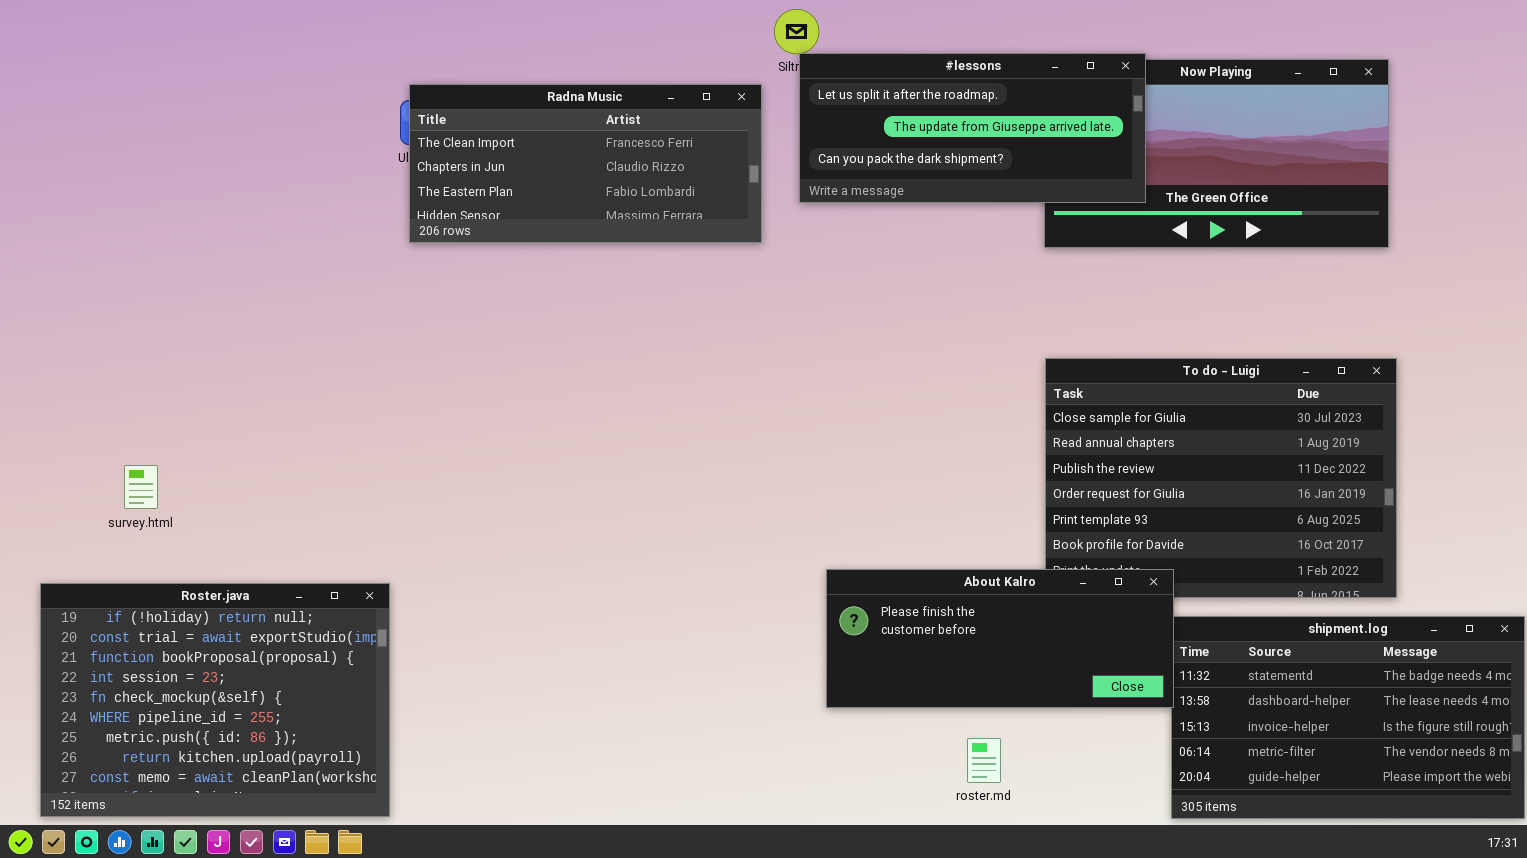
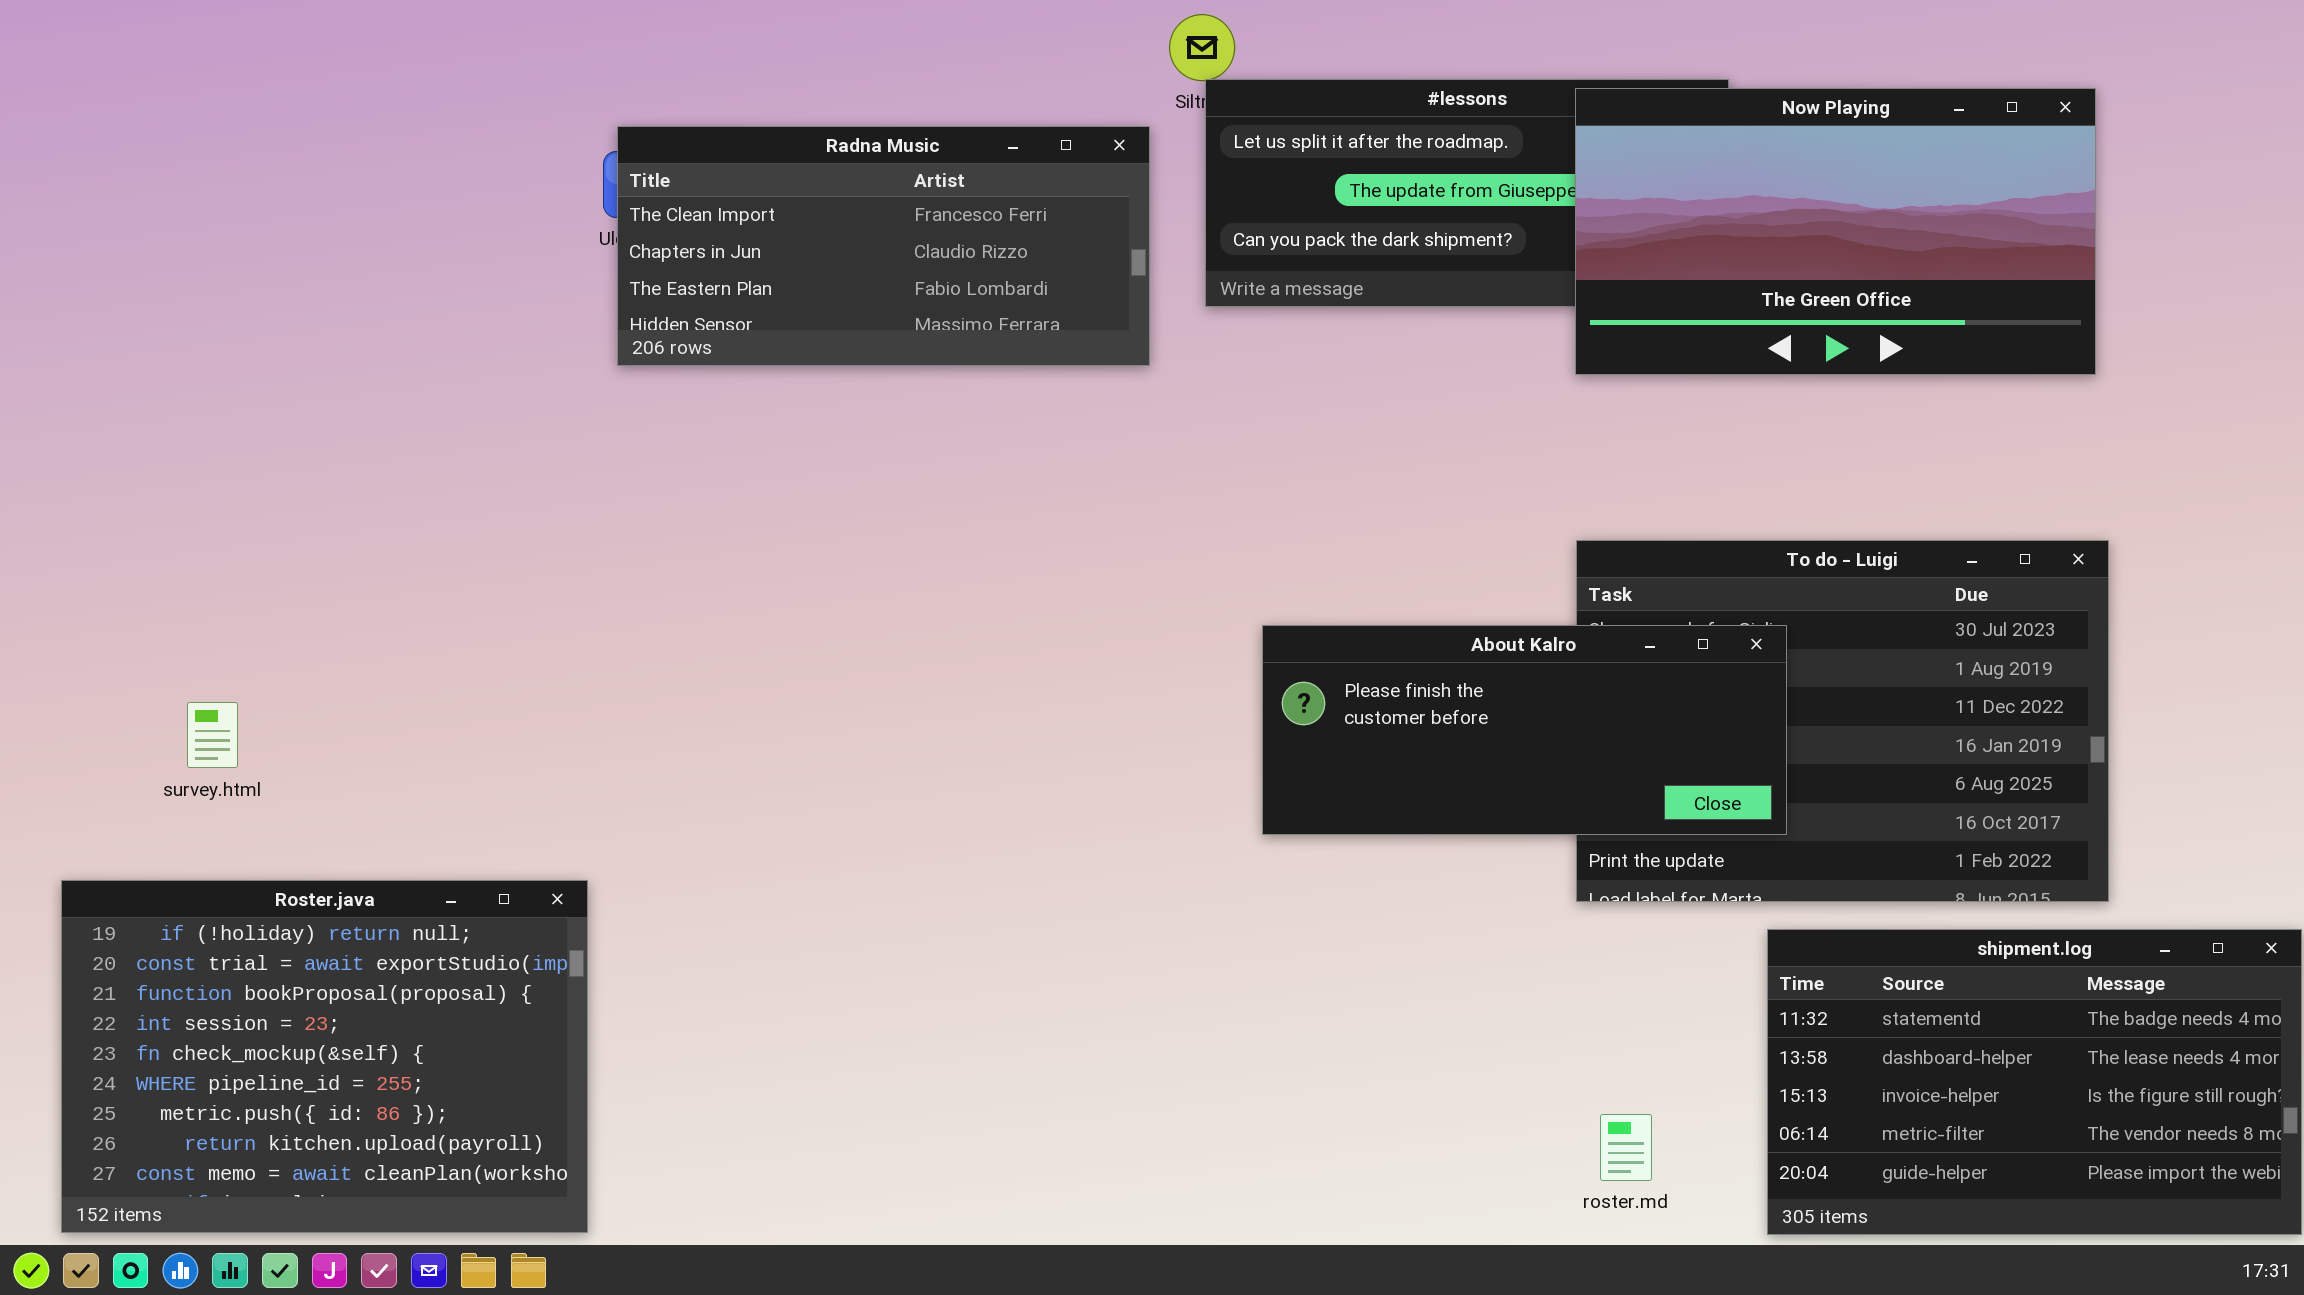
Now Playing: [1044,59,1389,248] -> [1575,88,2096,375], raised
About Kalro: [826,569,1174,708] -> [1262,625,1787,835], moved
roster.md: [967,738,1001,783] -> [1600,1114,1652,1181], moved

